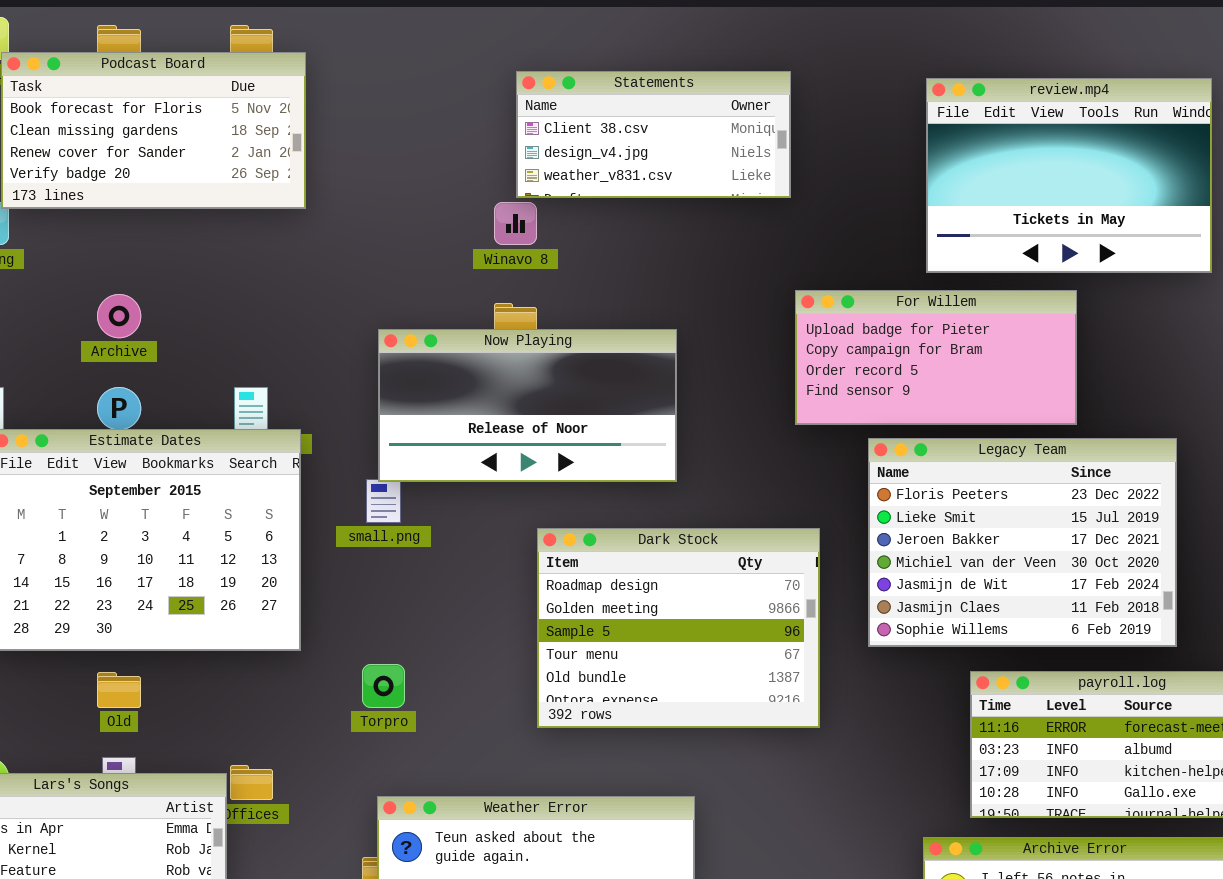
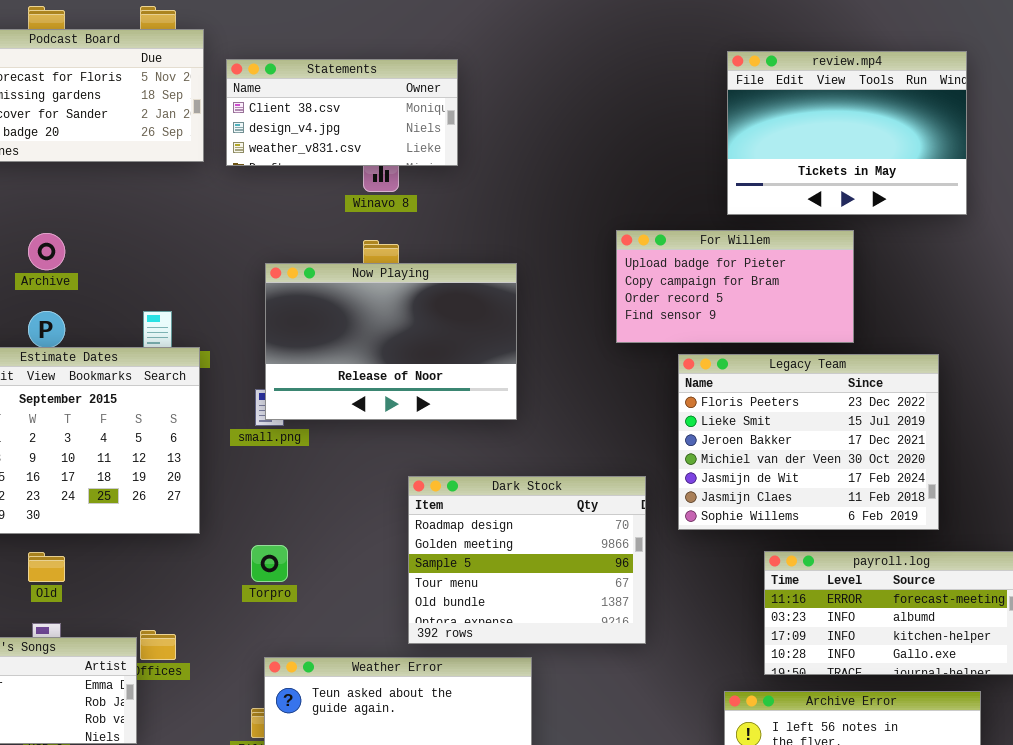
Statements: [516,71,791,198] -> [226,59,458,166], moved
Now Playing: [378,329,677,482] -> [265,263,517,420], resized
Dark Stock: [537,528,820,728] -> [408,476,646,644], moved

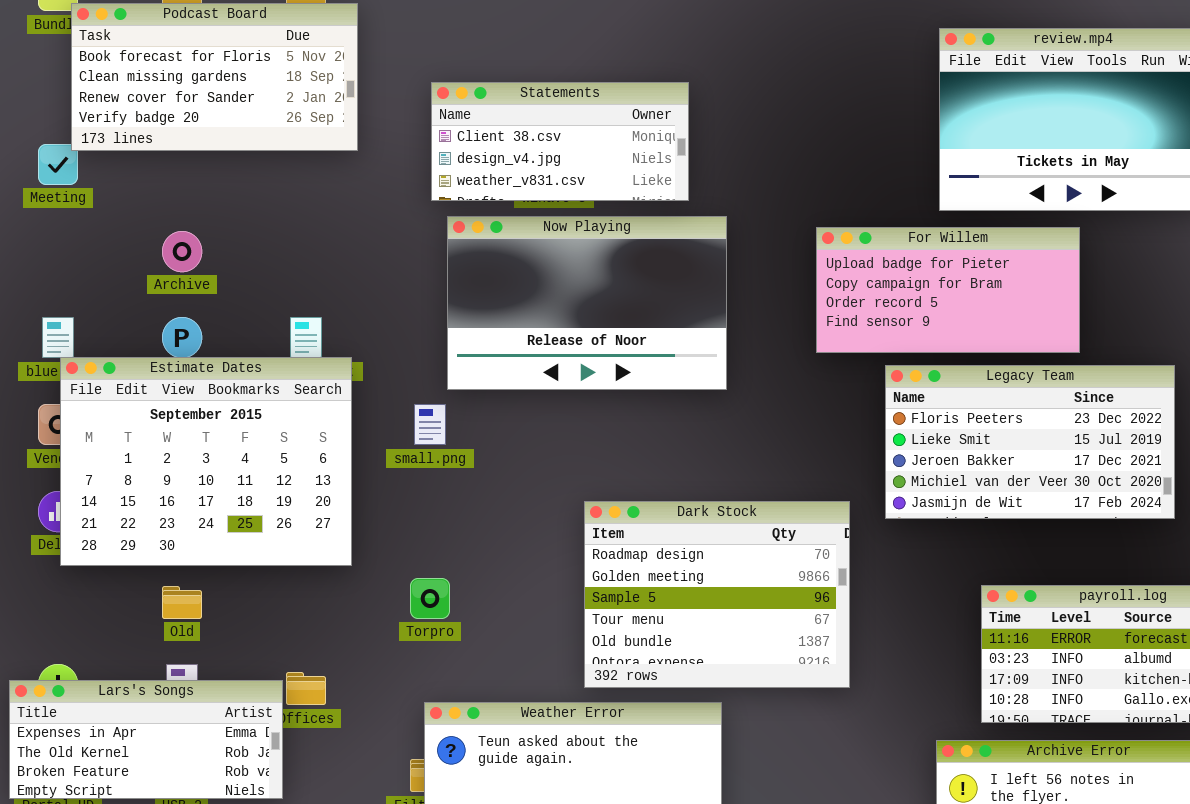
Statements: [226,59,458,166] -> [431,82,689,201], moved
Now Playing: [265,263,517,420] -> [447,216,727,390], moved
Legacy Team: [678,354,939,530] -> [885,365,1175,519], resized

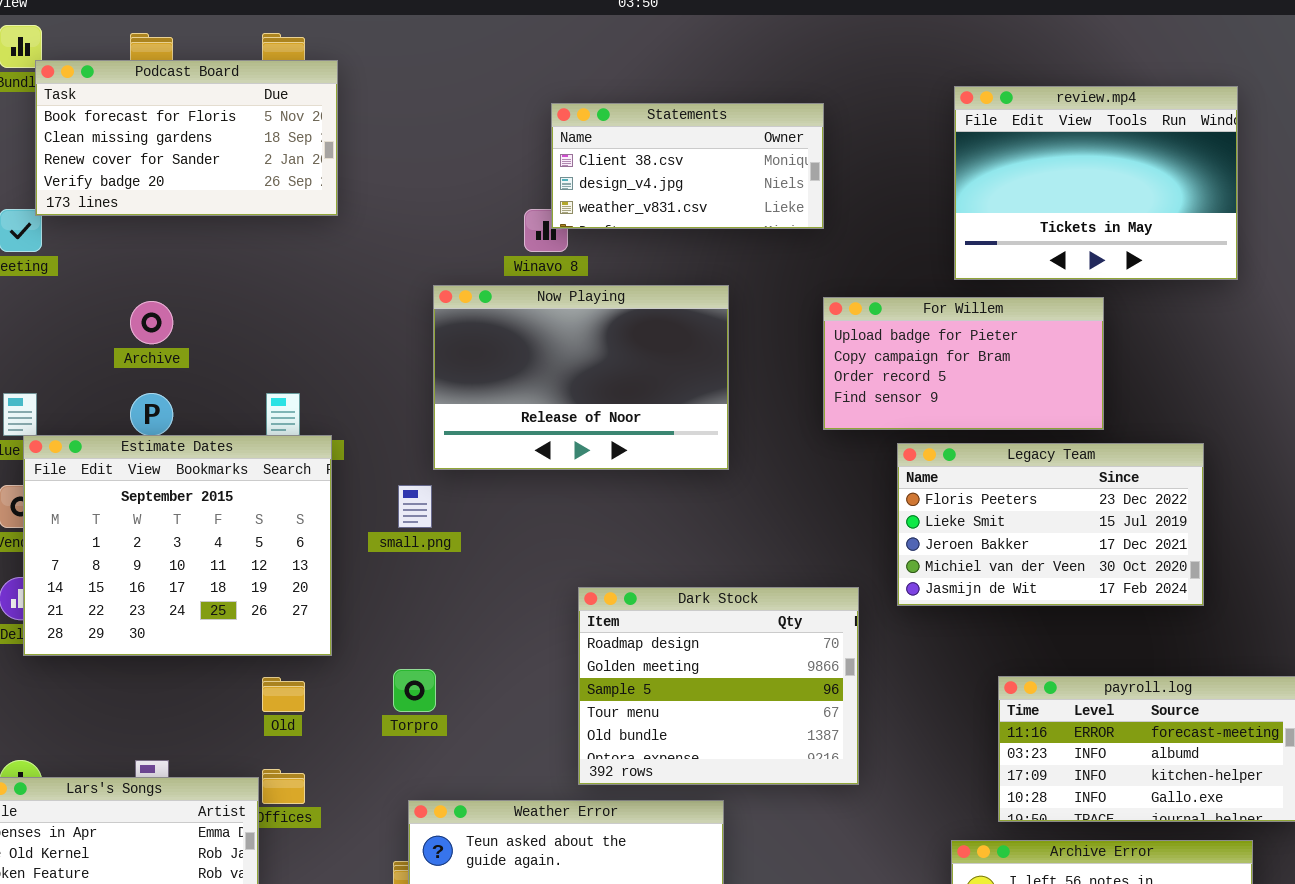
Statements: [431,82,689,201] -> [551,103,824,229], moved
Old: [162,586,202,619] -> [262,677,305,712], moved

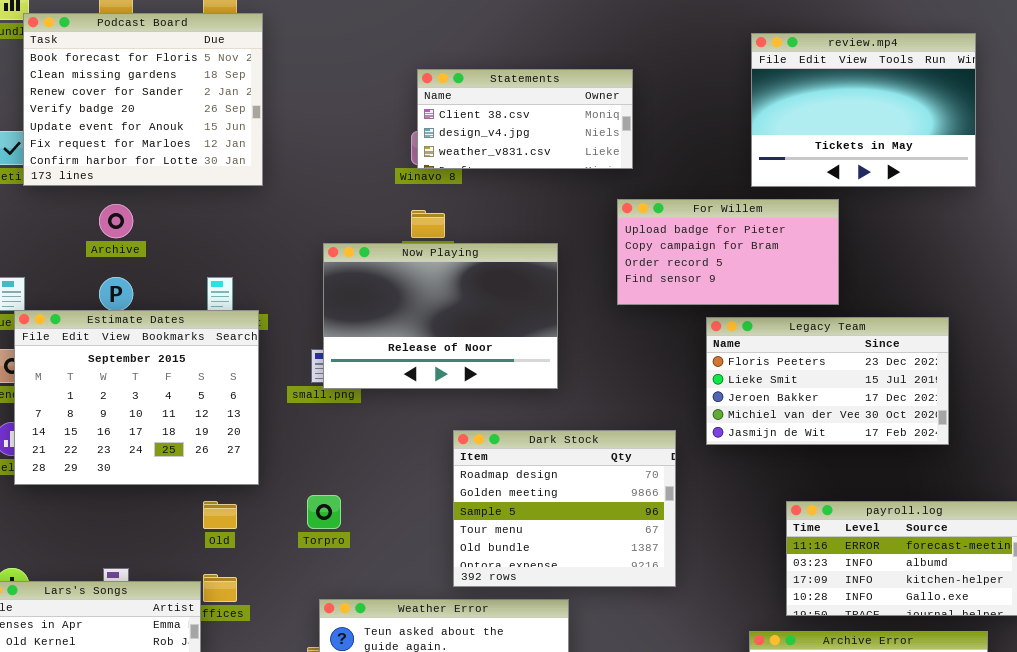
Podcast Board: [35,60,338,216] -> [23,13,263,186], resized
Statements: [551,103,824,229] -> [417,69,633,169], moved
Now Playing: [433,285,729,470] -> [323,243,558,389], moved
For Willem: [823,297,1104,430] -> [617,199,839,305], moved

